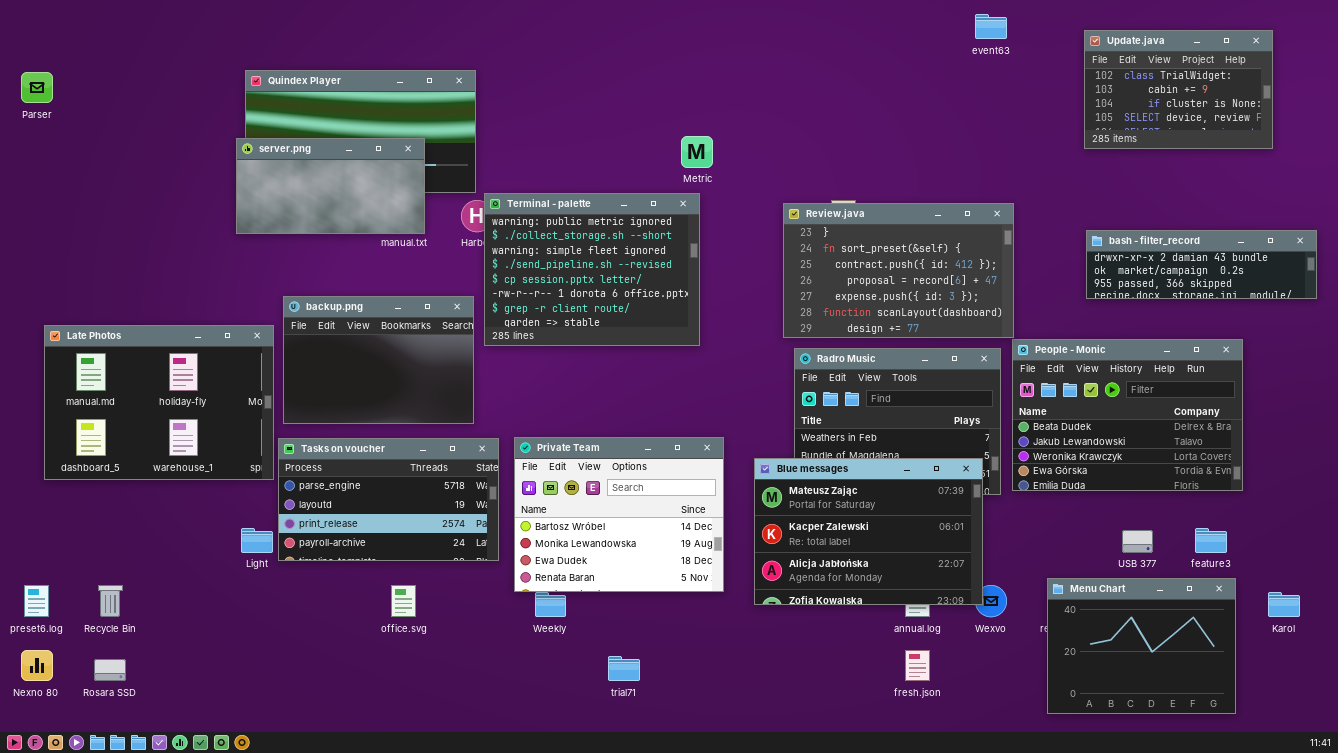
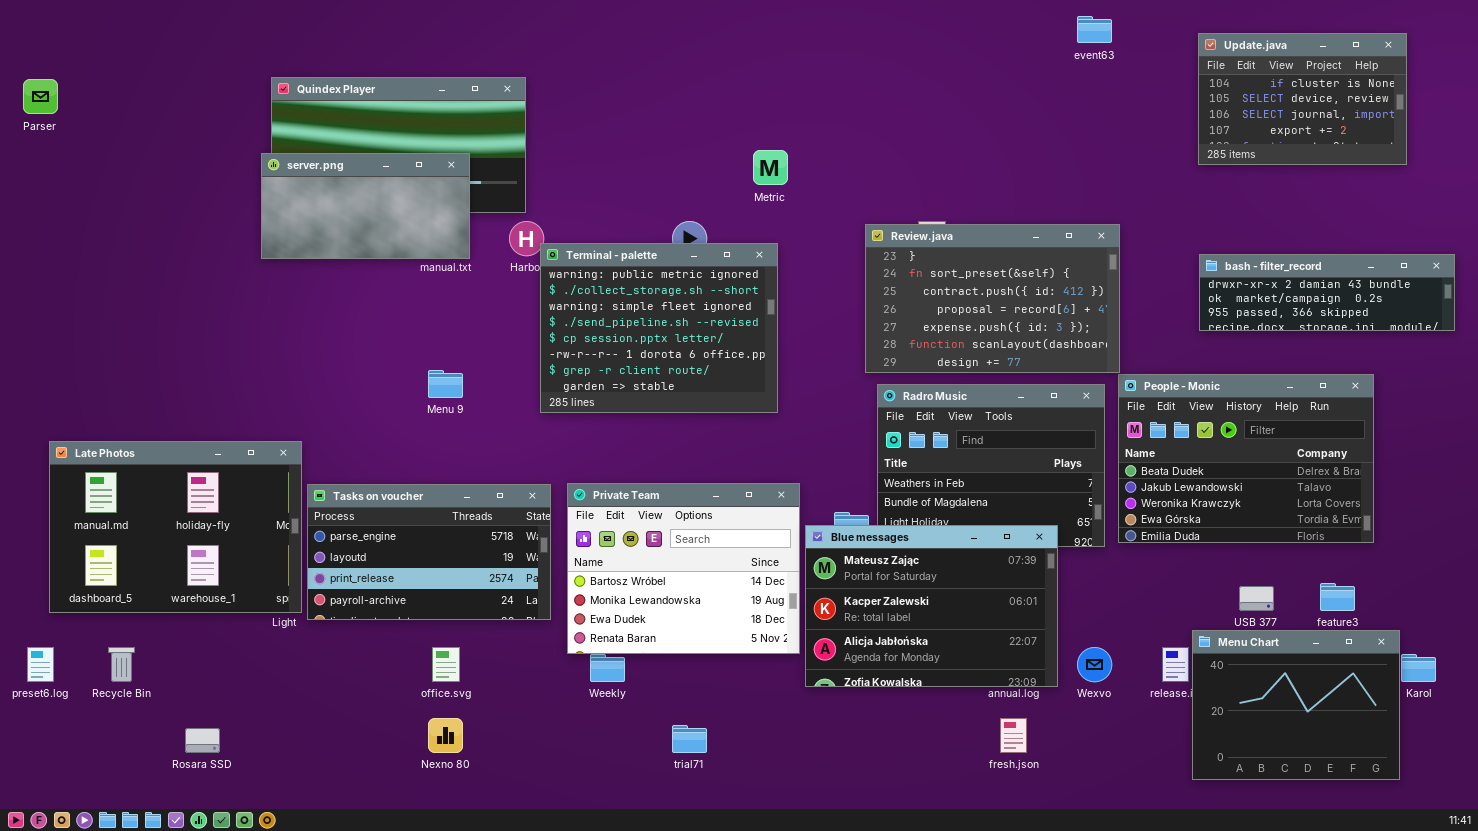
Update.java: [1084,30,1273,149] -> [1198,33,1407,165], scrolled down 2 rows
Terminal - palette: [484,193,700,346] -> [540,243,778,413], moved
backup.png: [283,296,474,424] -> none, closed
Late Photos: [44,325,274,480] -> [49,441,302,613], moved
Blue messages: [754,458,983,605] -> [805,525,1058,687], moved
Menu Chart: [1047,578,1236,714] -> [1192,630,1400,780], moved
Nexno 80: [21,650,53,681] -> [428,718,463,753], moved
Rosara SSD: [94,659,126,681] -> [185,728,220,753], moved

